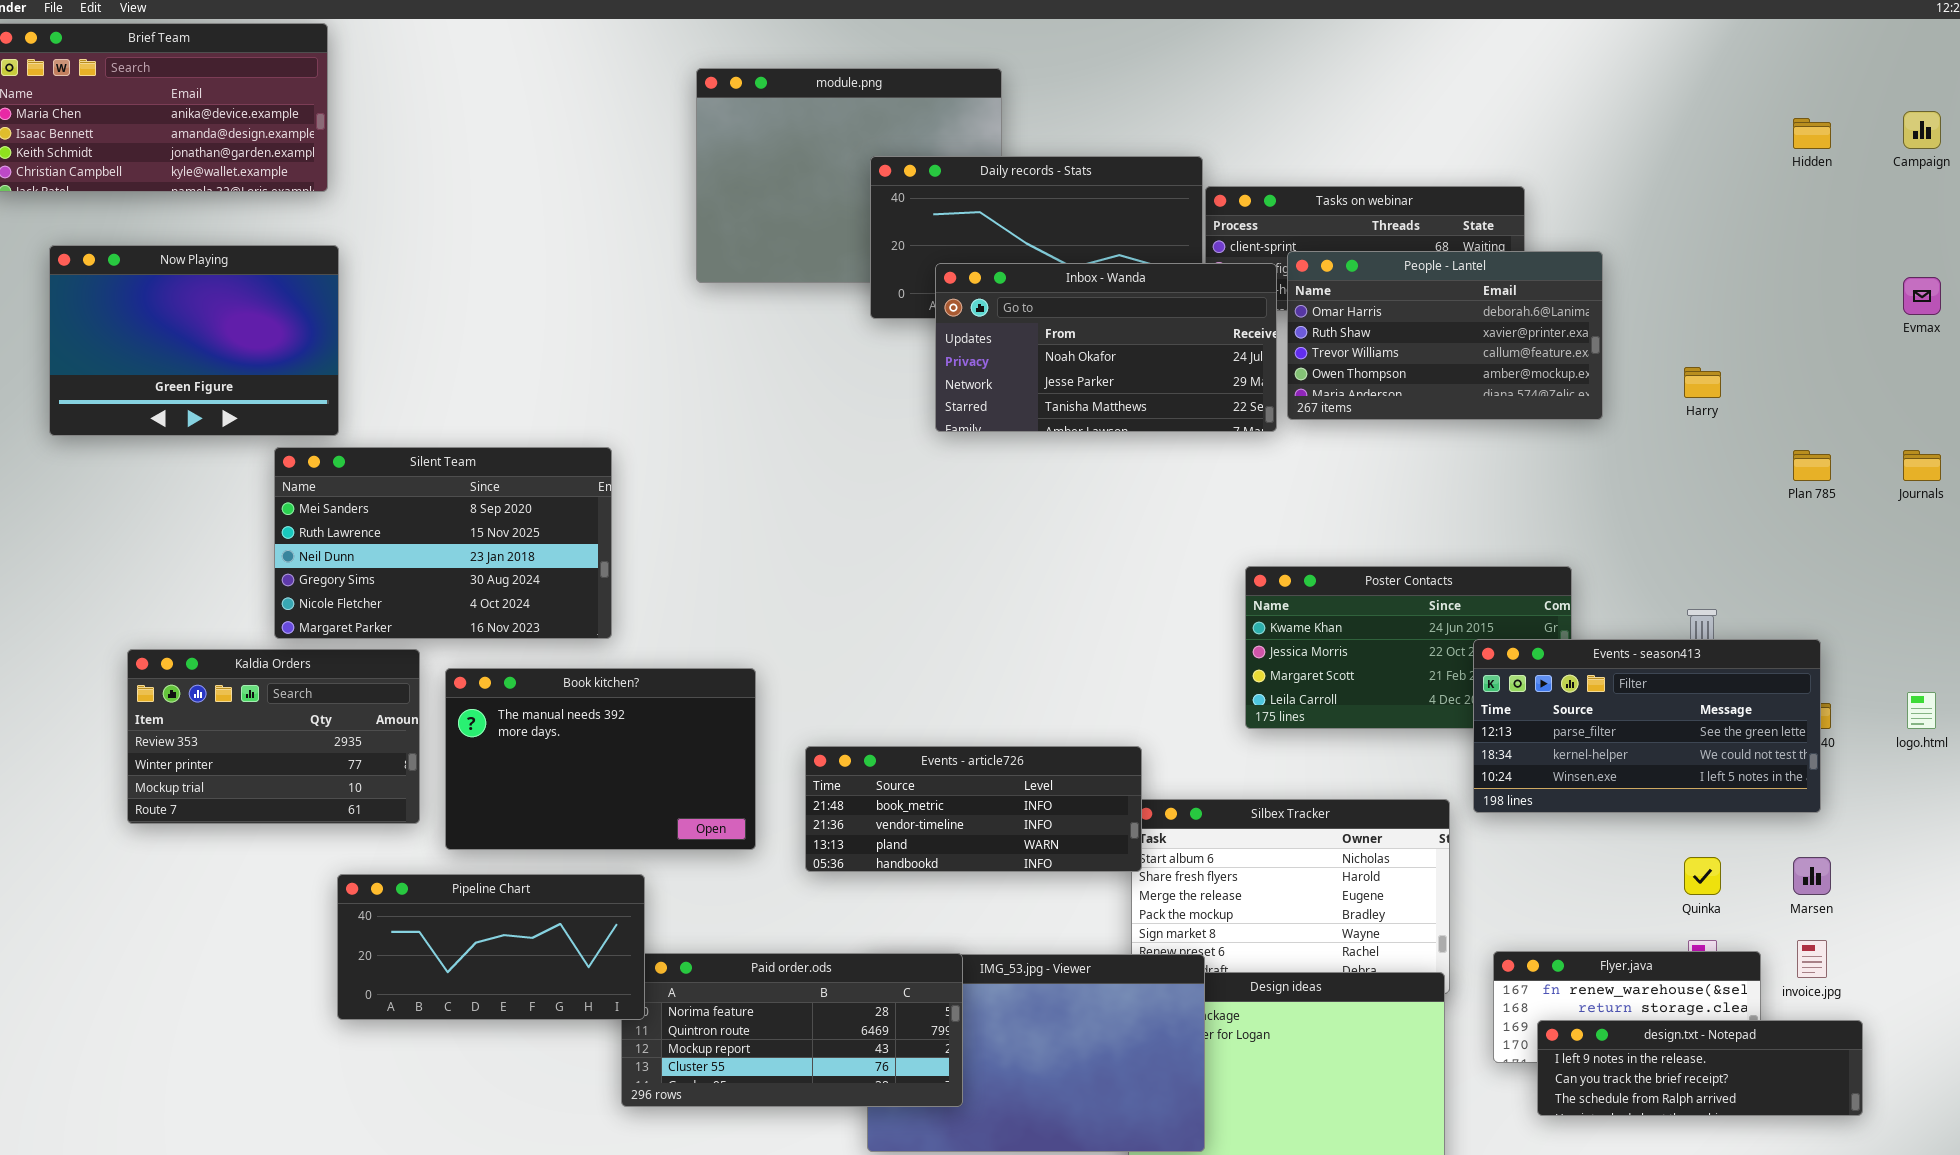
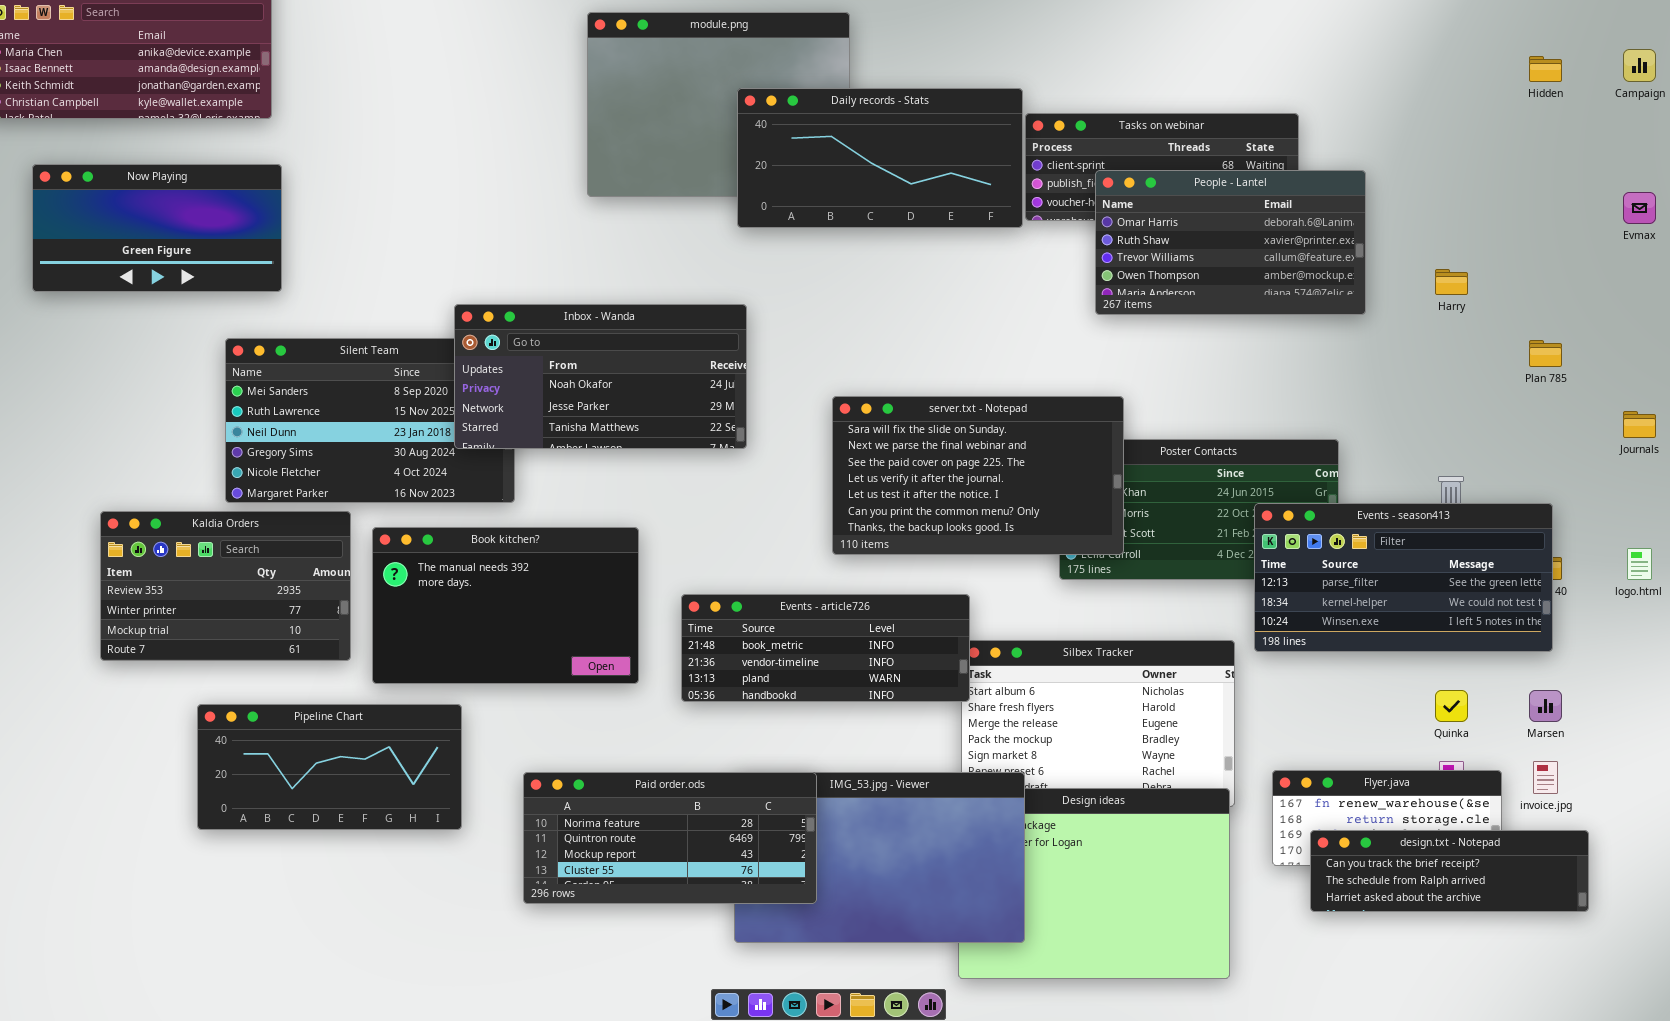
Now Playing: [49,245,339,436] -> [32,164,282,292], resized
Inbox - Wanda: [935,263,1277,432] -> [454,304,747,449], moved
Journals: [1903,450,1941,481] -> [1623,411,1656,438], moved
server.txt - Notepad: none -> [832,396,1124,555], opened
Pipeline Chart: [337,874,645,1020] -> [197,704,462,830], moved
design.txt - Notepad: [1537,1020,1863,1116] -> [1310,830,1589,912], scrolled down 1 row

